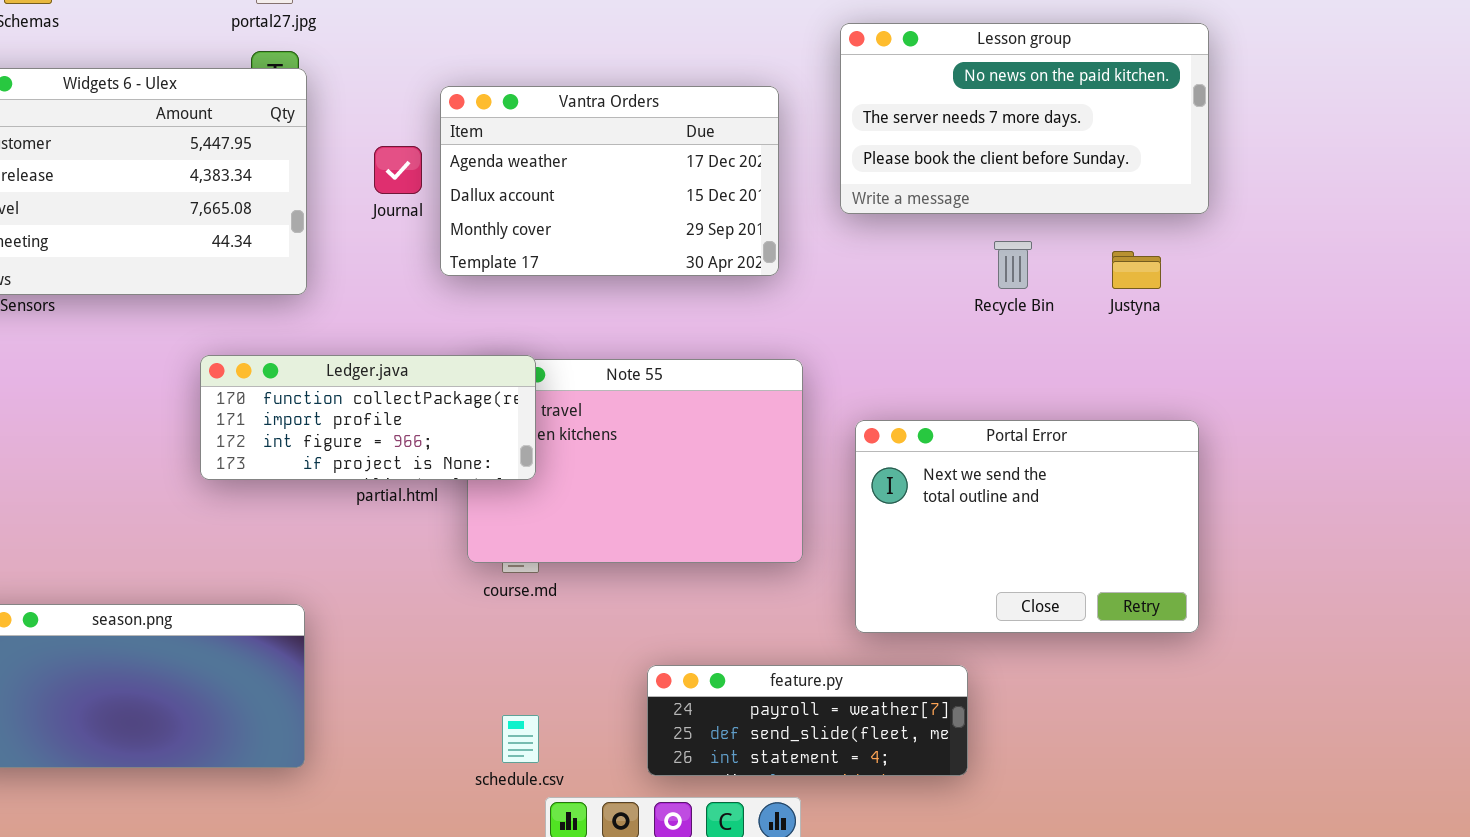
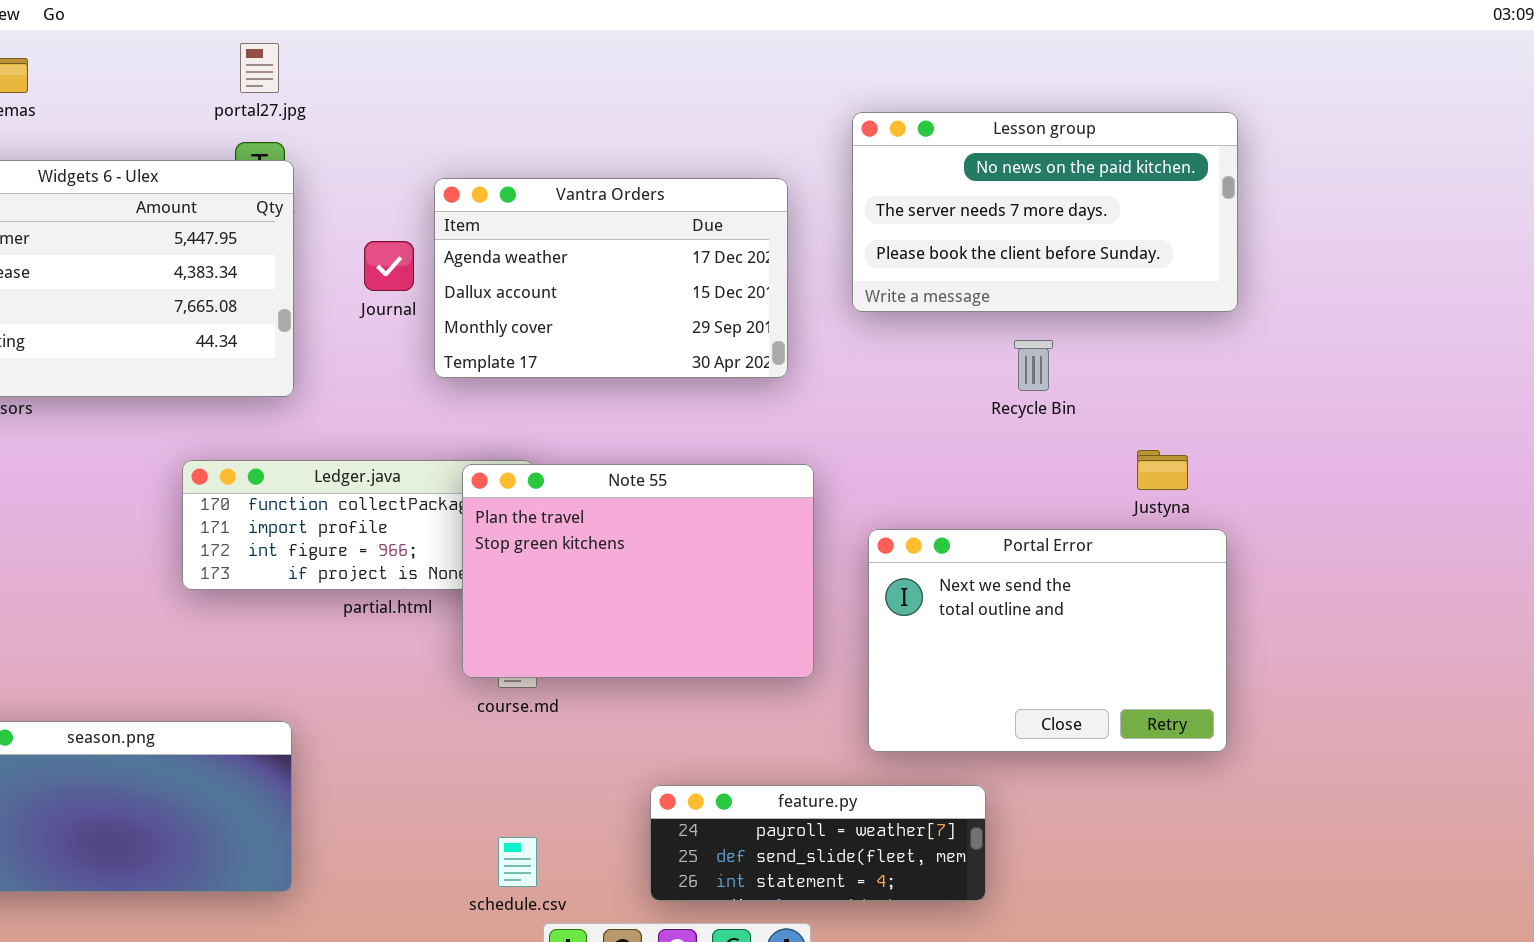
Justyna: [1112,251,1161,289] -> [1137,450,1188,490], moved
Note 55: [467,359,803,563] -> [462,464,814,678], raised

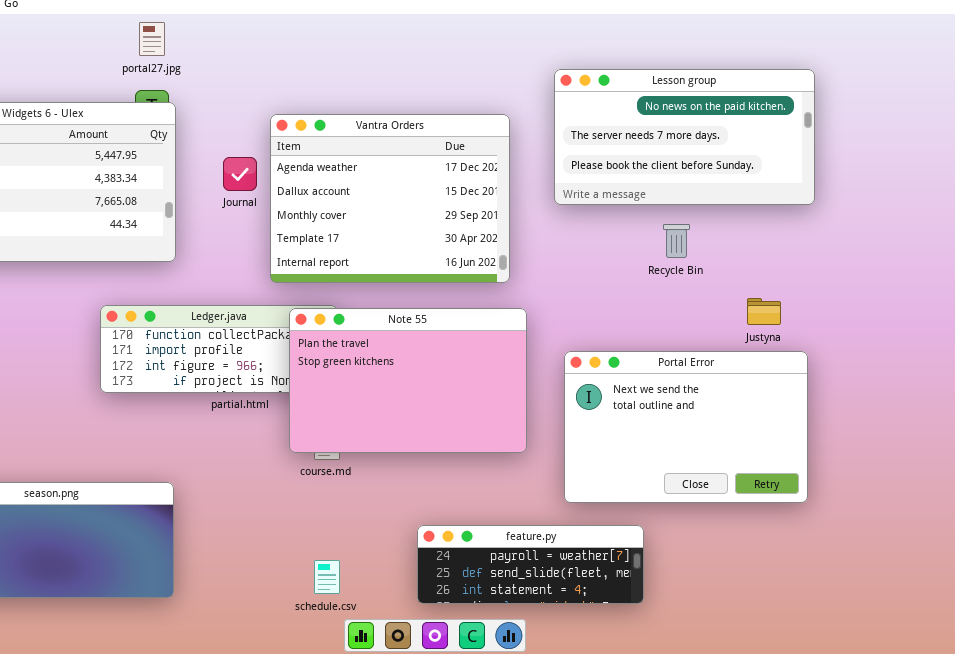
Vantra Orders: [434,178,788,378] -> [270,114,510,283], resized

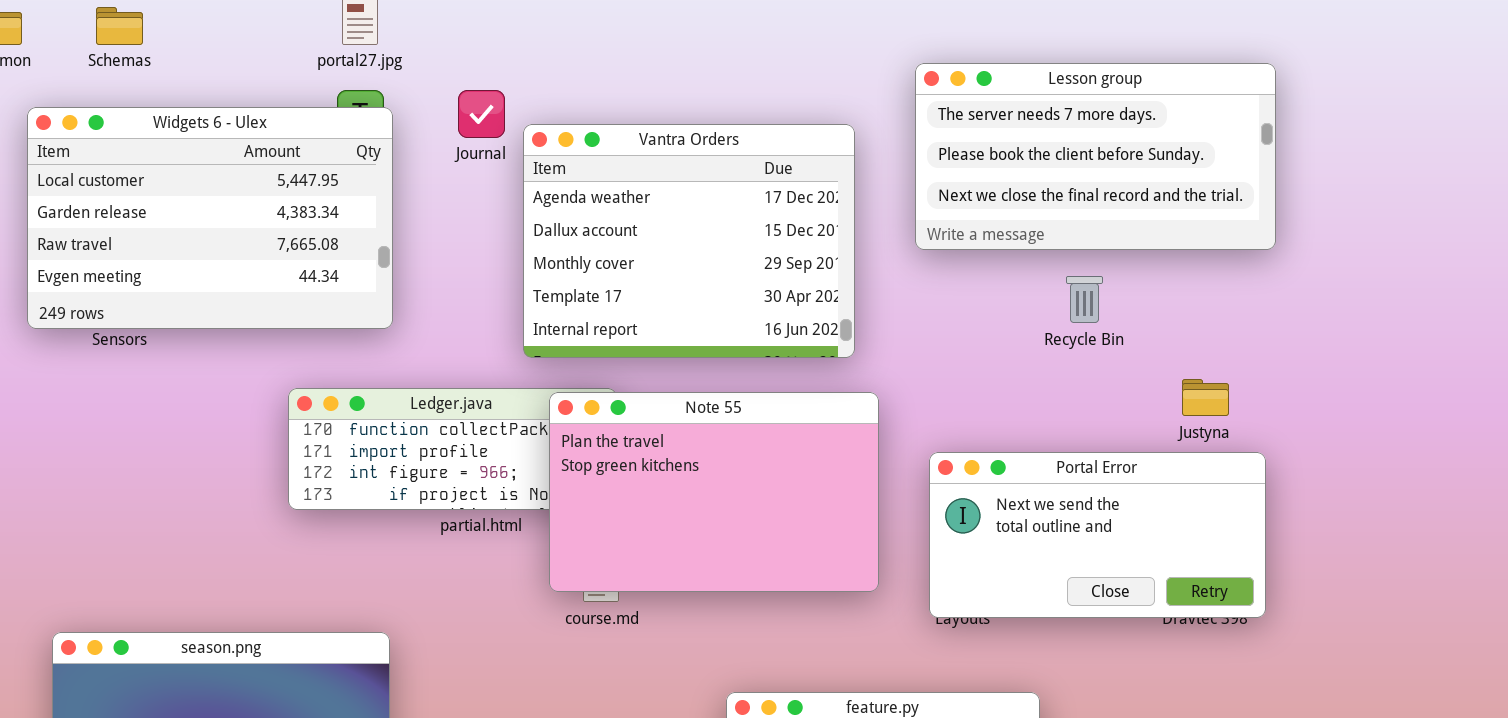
Lesson group: [554,69,815,205] -> [915,63,1276,250], scrolled down 1 row
Journal: [223,157,257,191] -> [458,90,505,138], moved
Portal Error: [564,351,808,503] -> [929,452,1266,618], resized

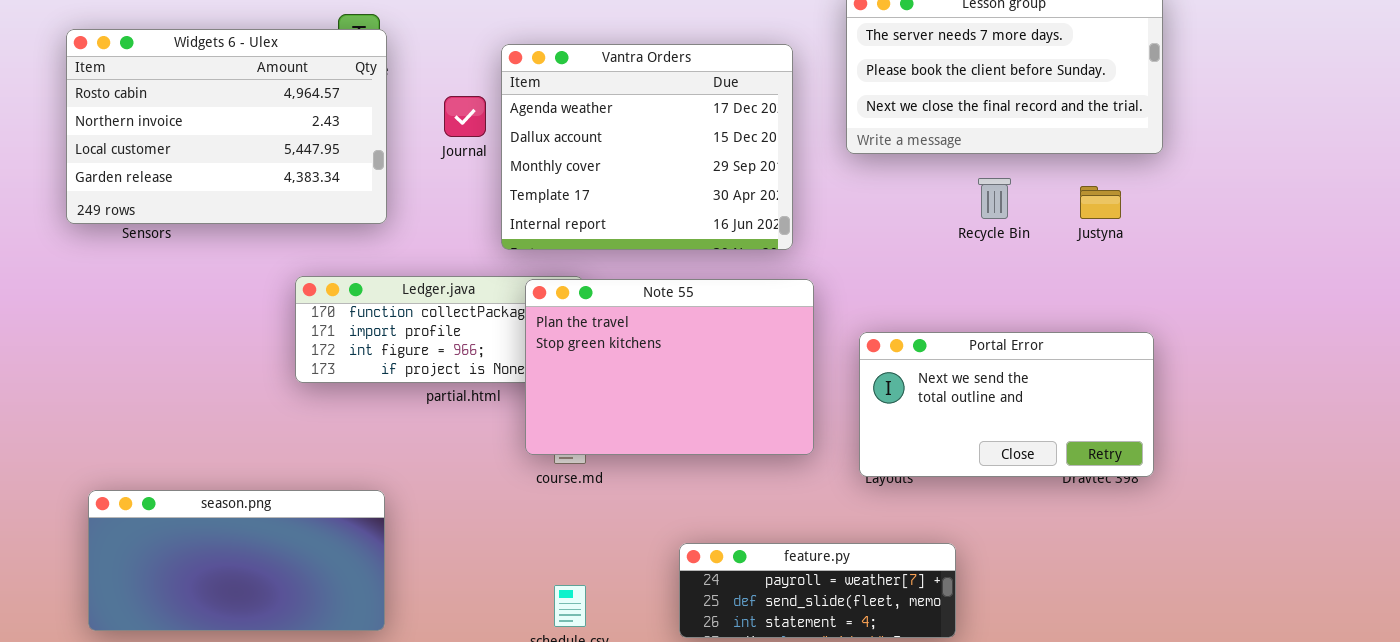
Journal: [458,90,505,138] -> [444,96,486,137], moved
Widgets 6 - Ulex: [27,107,393,329] -> [66,29,387,224], scrolled up 2 rows
Justyna: [1182,379,1229,416] -> [1080,186,1121,219], moved

